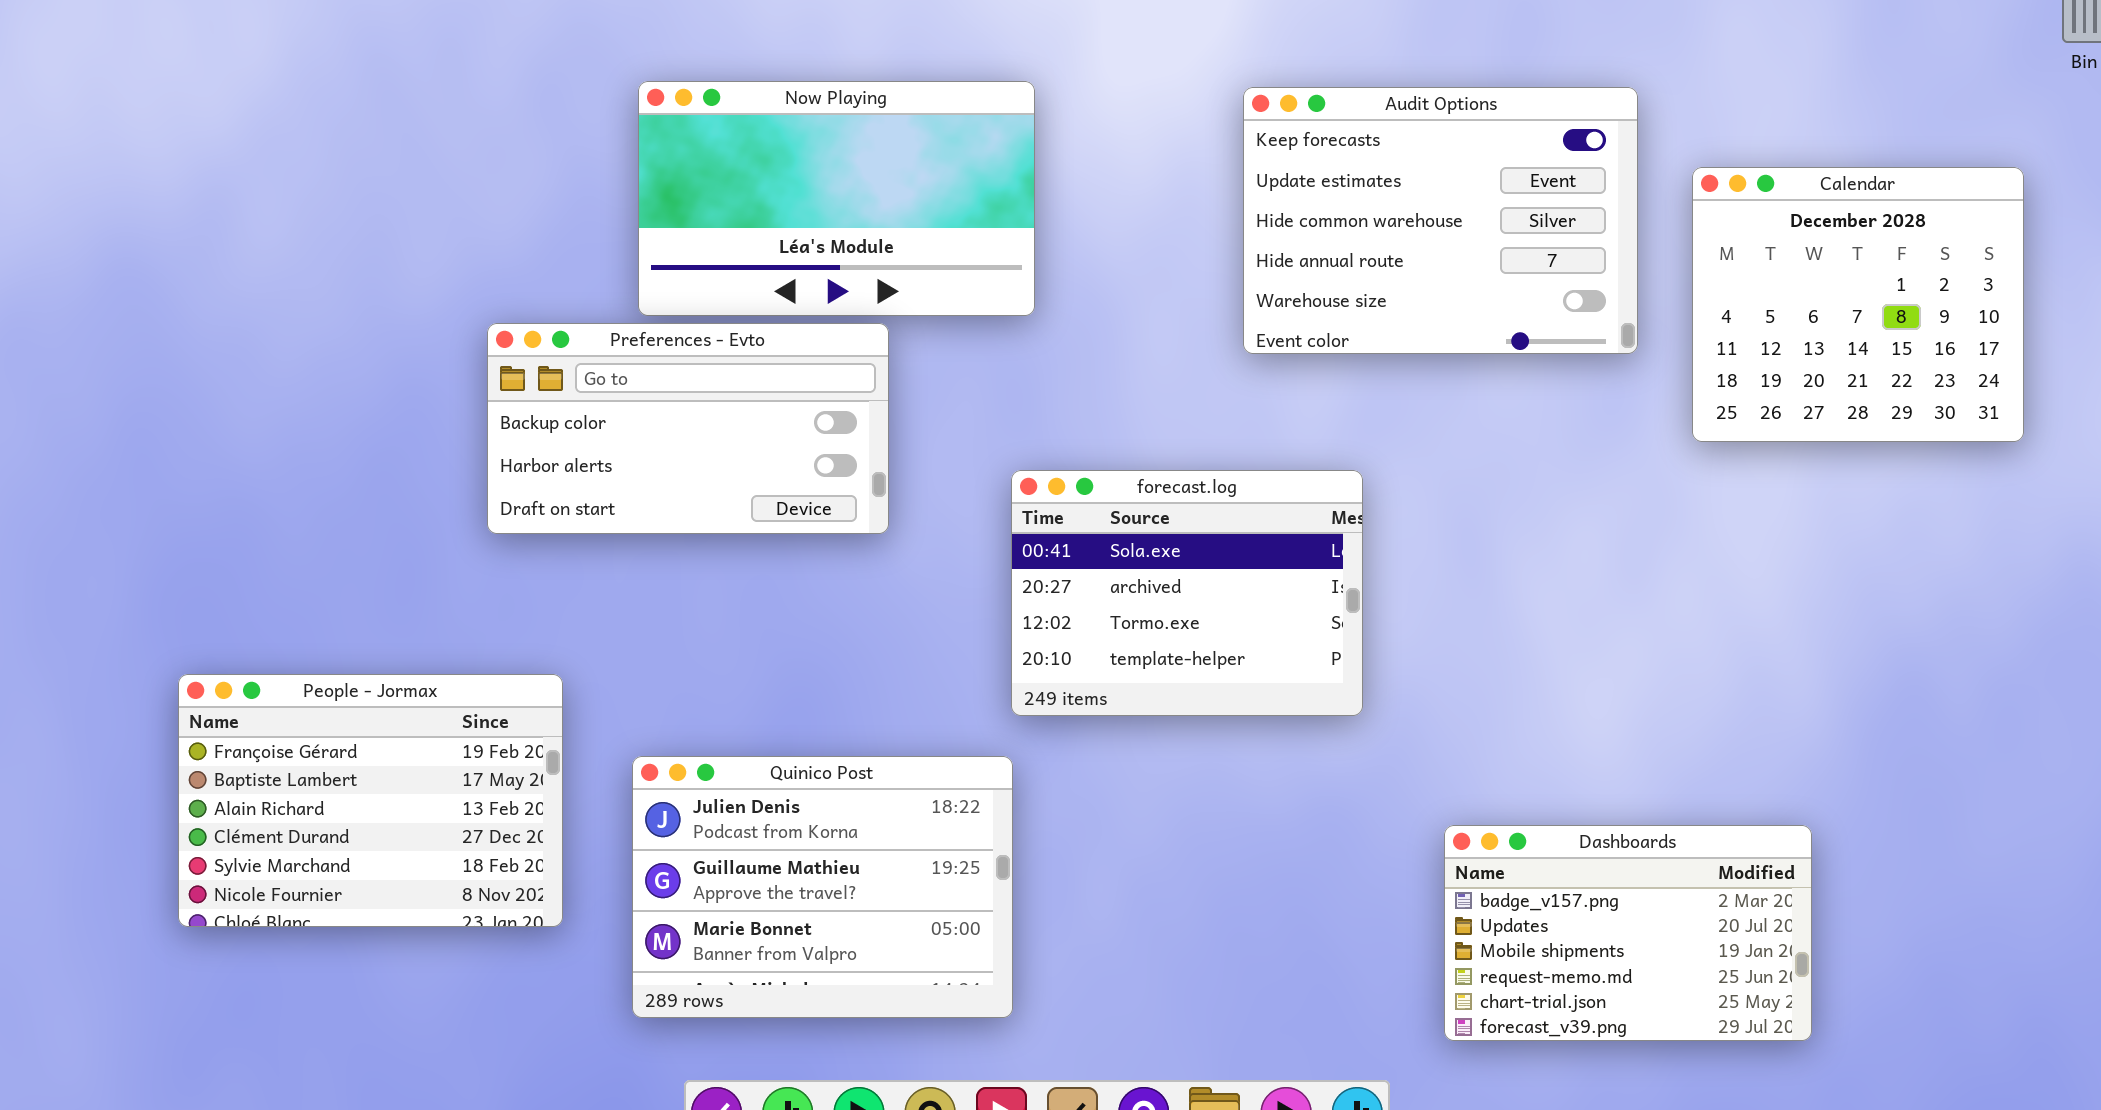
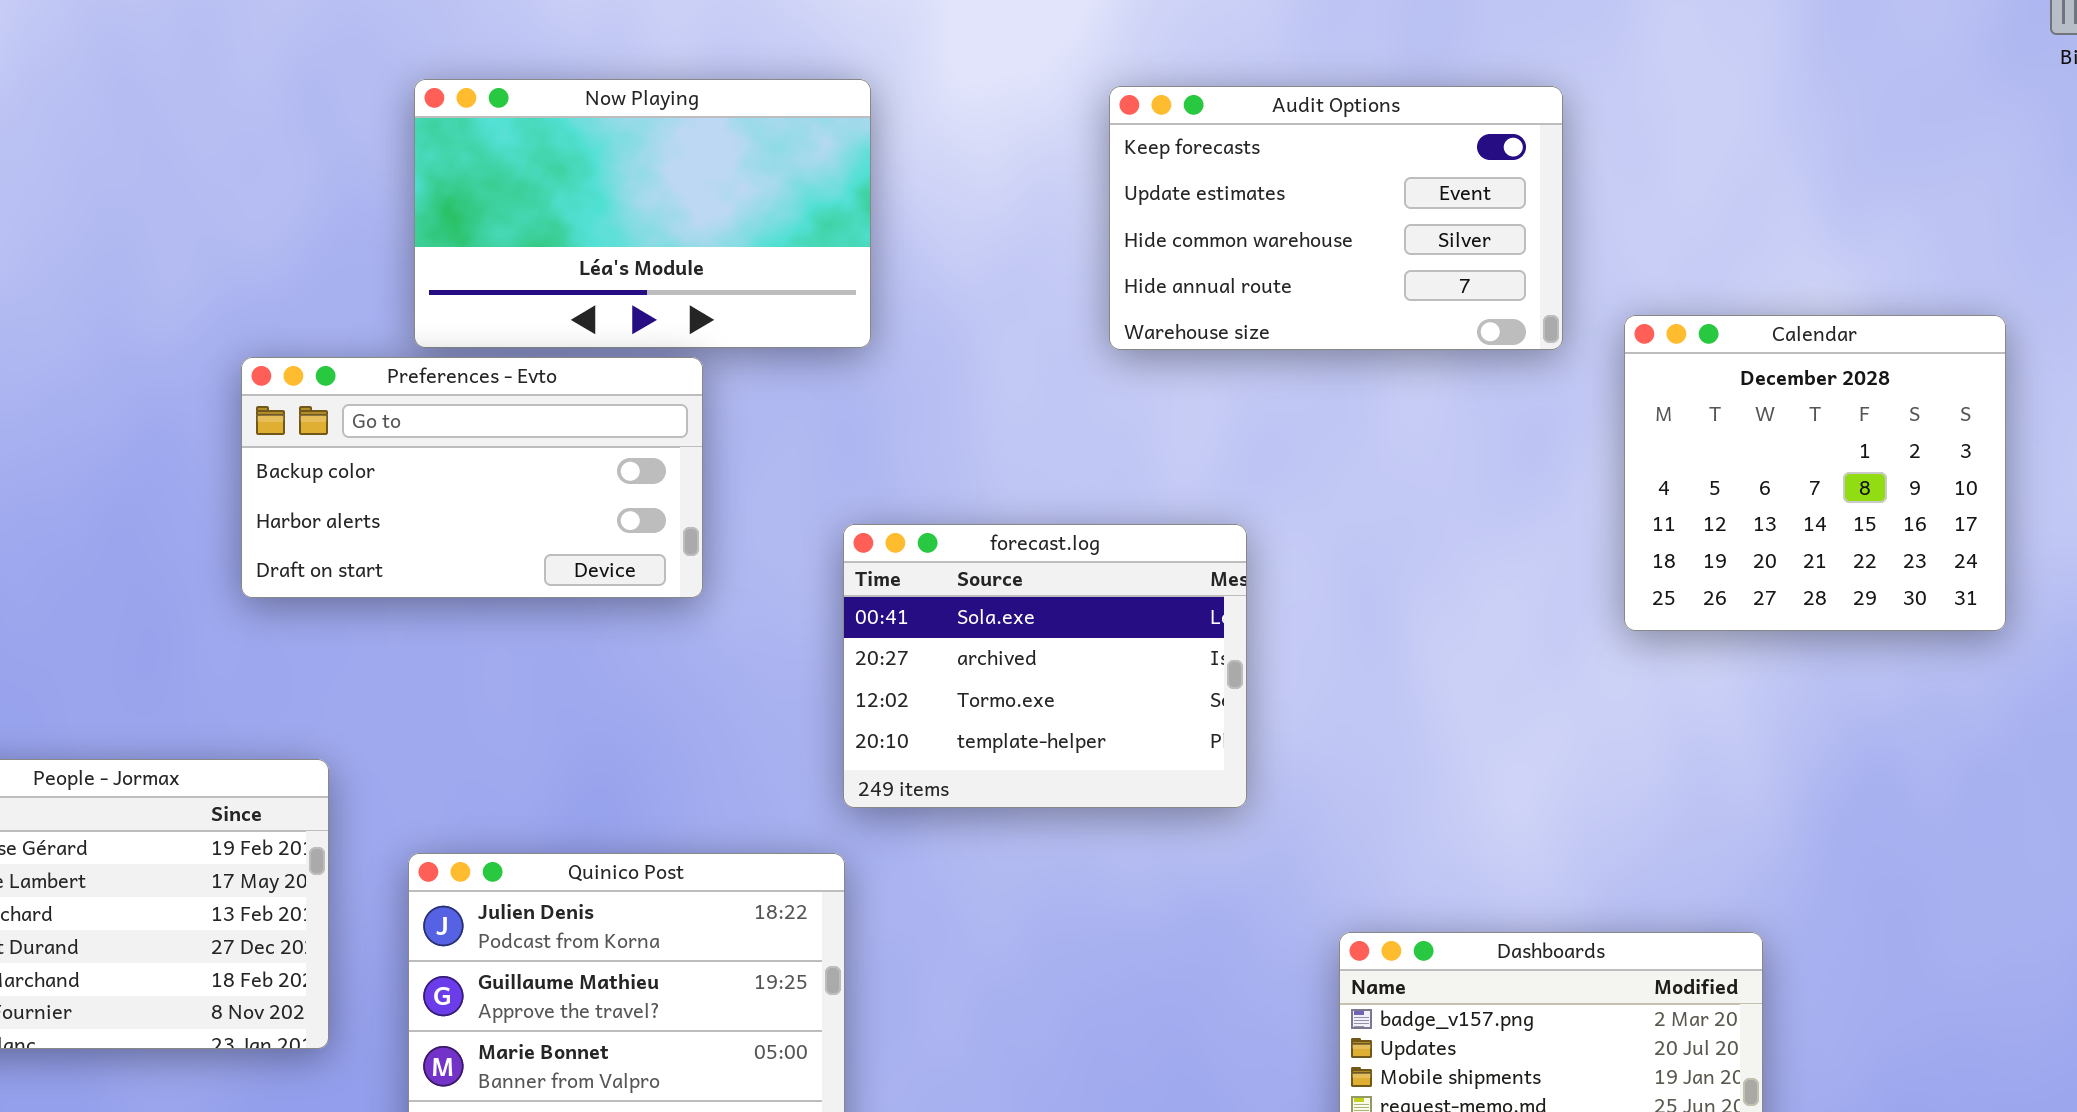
Audit Options: [1243,87,1638,354] -> [1109,86,1563,350], resized
Calendar: [1692,167,2024,442] -> [1624,315,2006,631], moved

